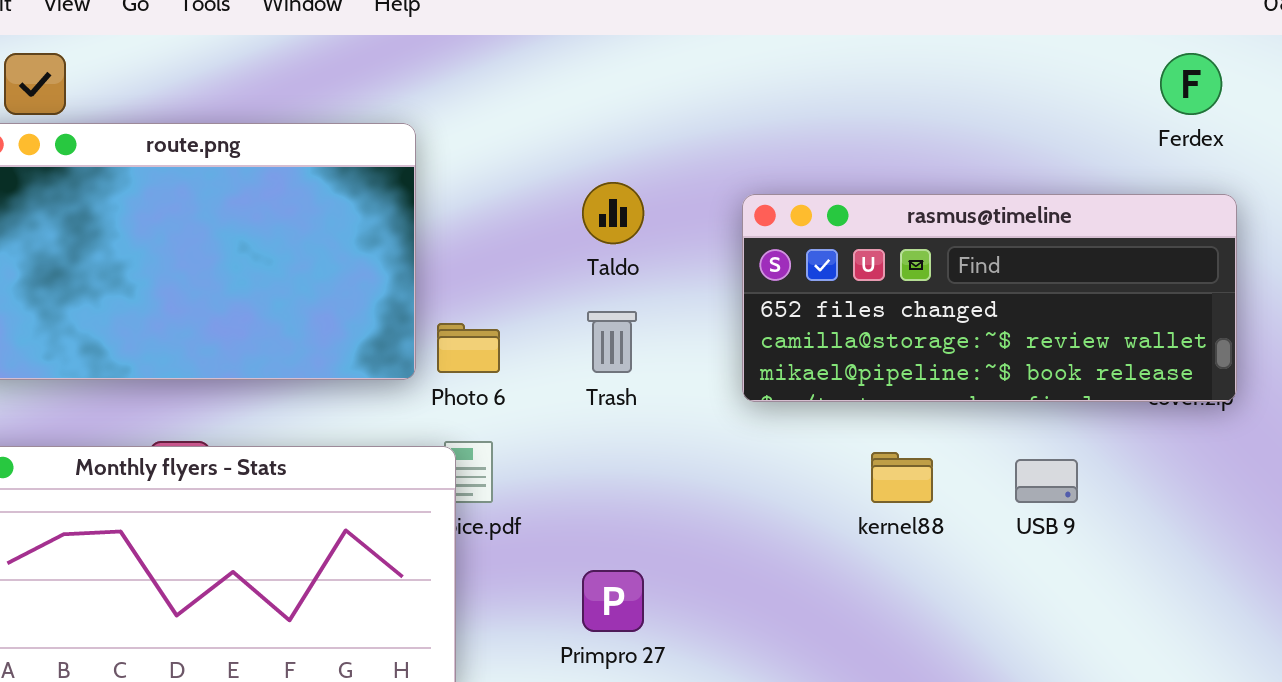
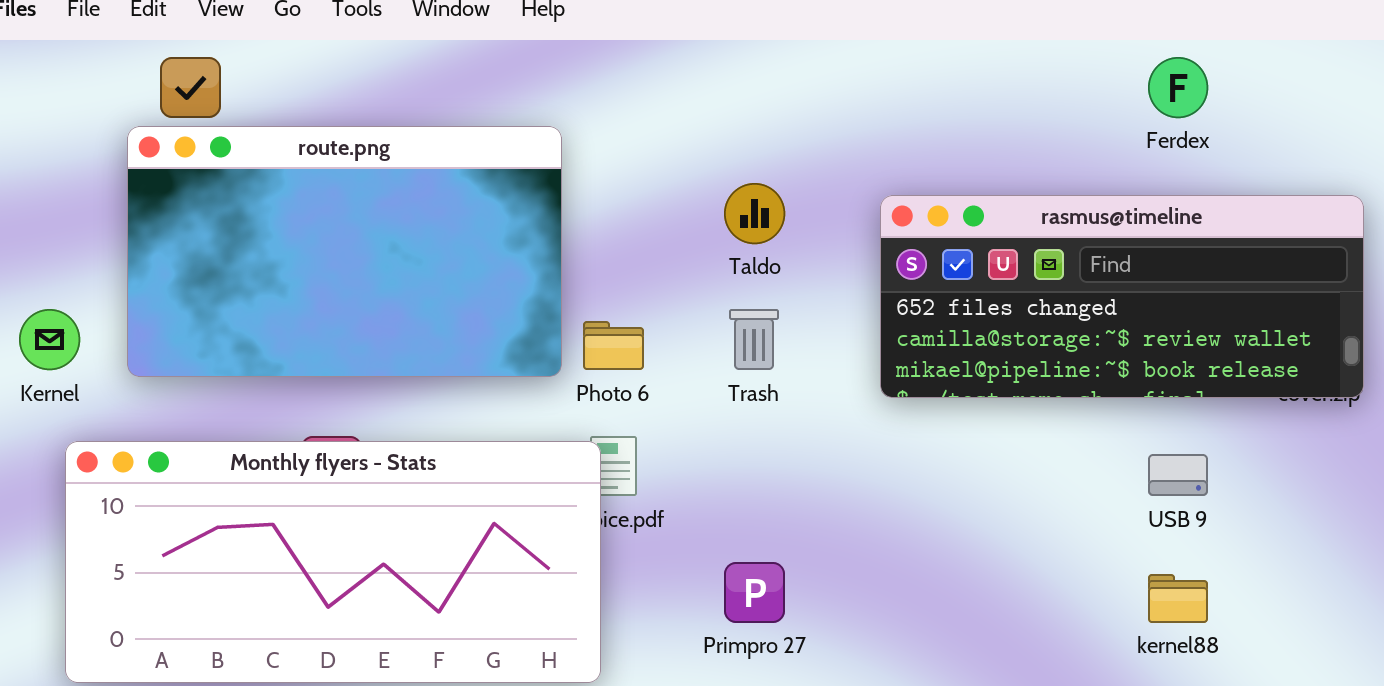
Ferdex: [1160,53,1222,115] -> [1148,57,1208,118], moved
kernel88: [871,452,933,503] -> [1148,574,1208,623], moved

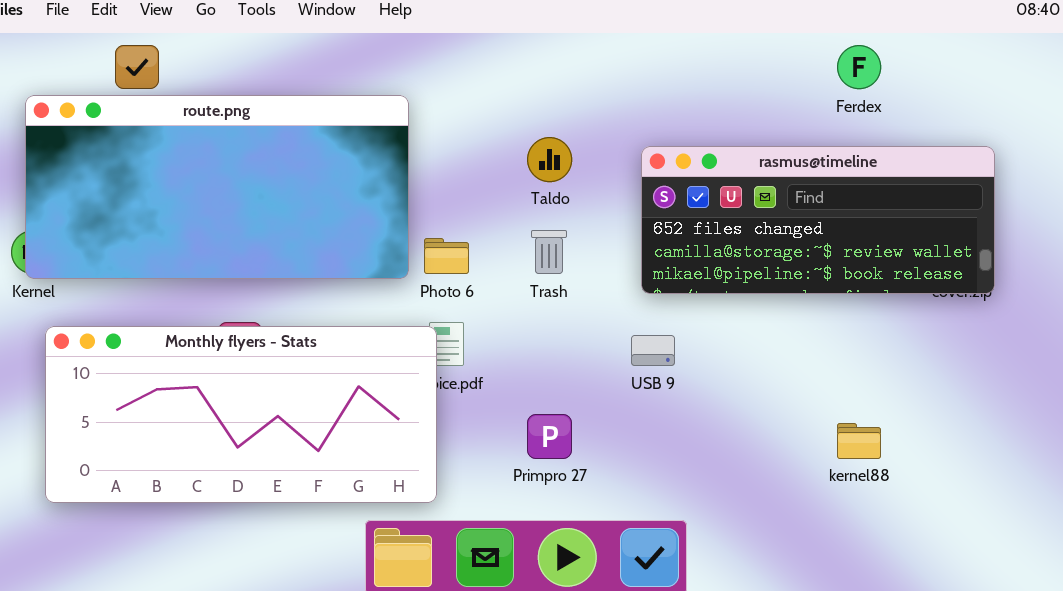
route.png: [127,126,562,377] -> [25,95,409,279], resized
USB 9: [1148,454,1208,496] -> [631,335,675,366], moved

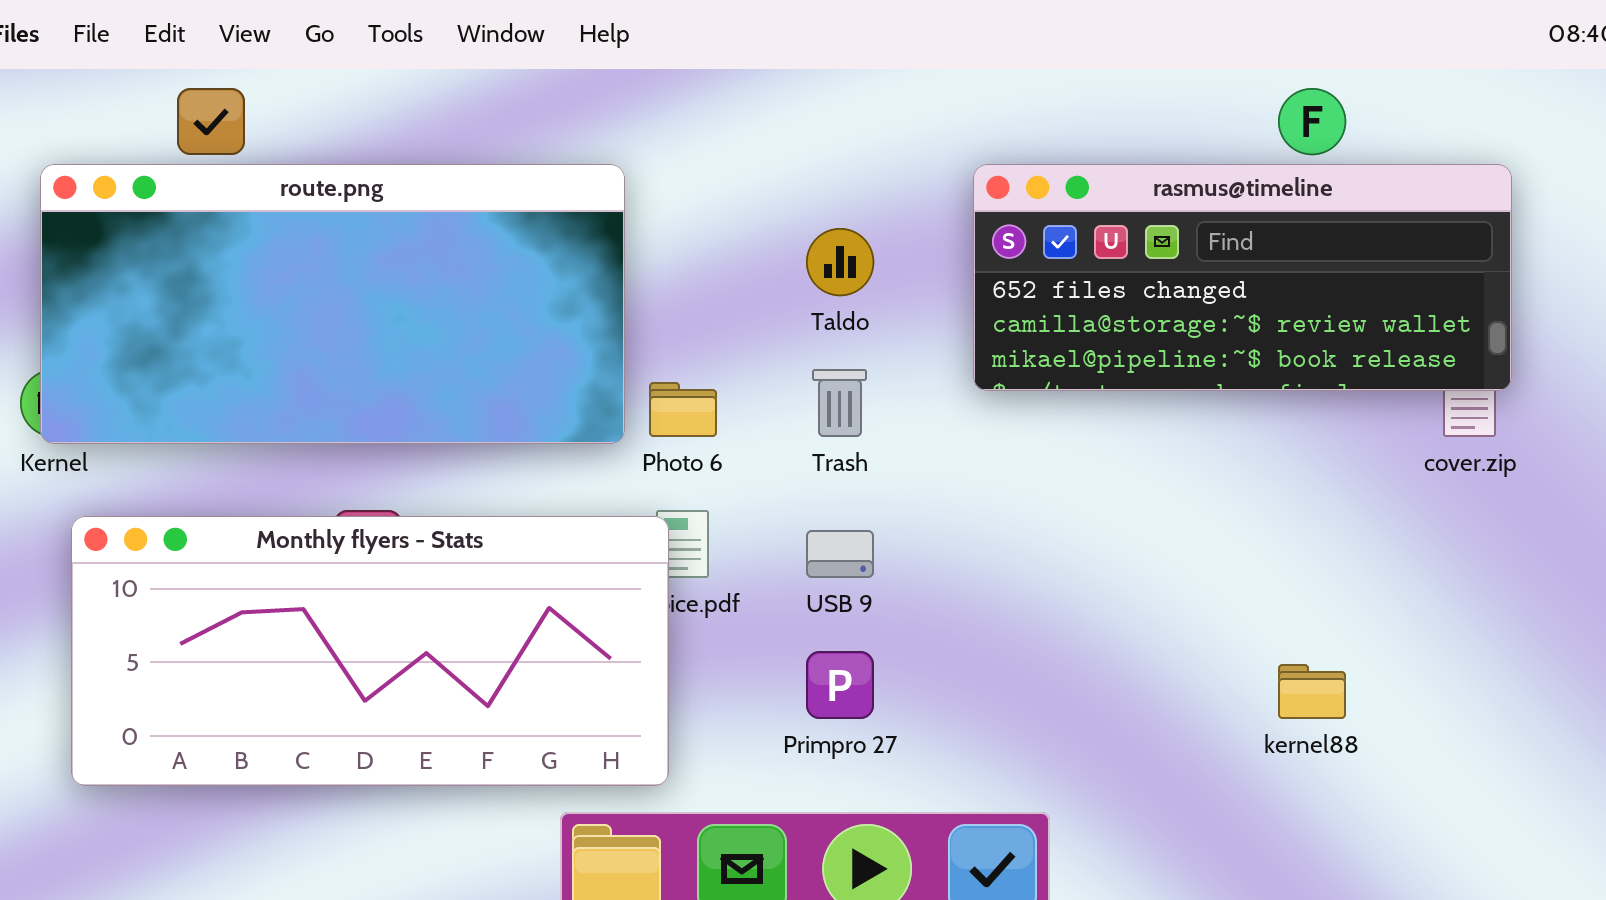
rasmus@timeline: [641,146,995,294] -> [973,164,1512,391], moved
USB 9: [631,335,675,366] -> [806,530,874,578], moved

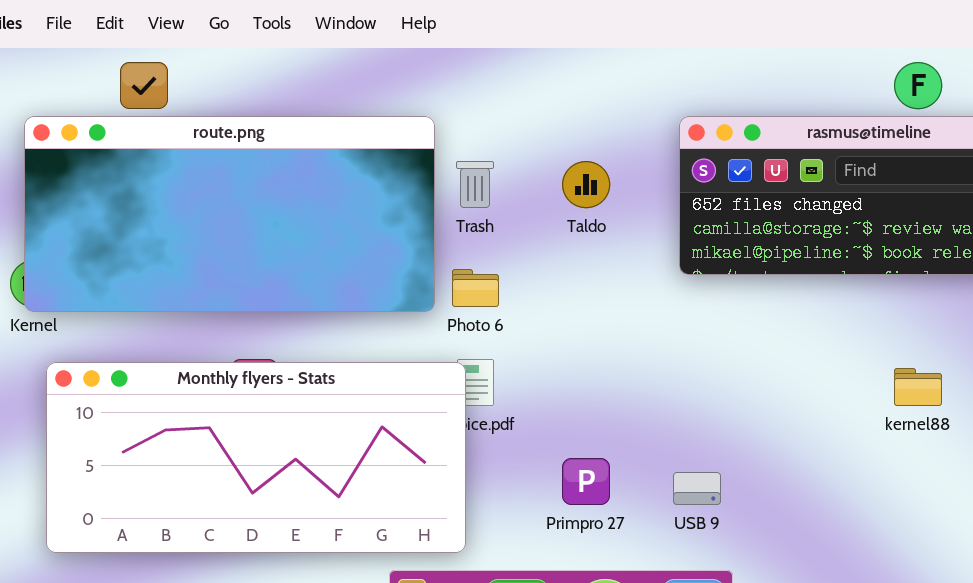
Trash: [812,369,867,437] -> [456,161,494,208], moved
USB 9: [806,530,874,578] -> [673,472,721,505], moved
kernel88: [1278,664,1346,719] -> [894,368,942,406], moved

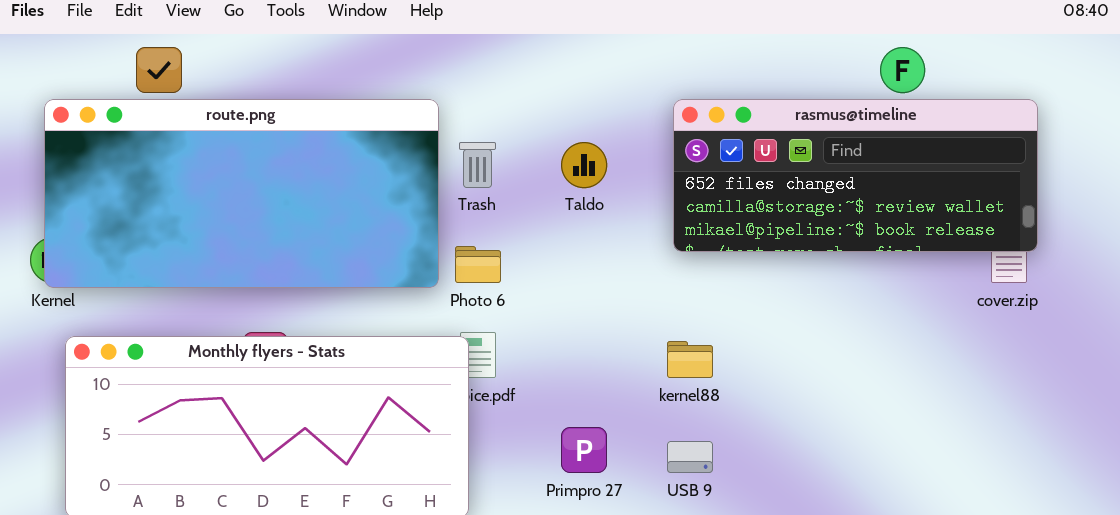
kernel88: [894,368,942,406] -> [667,341,713,378], moved

